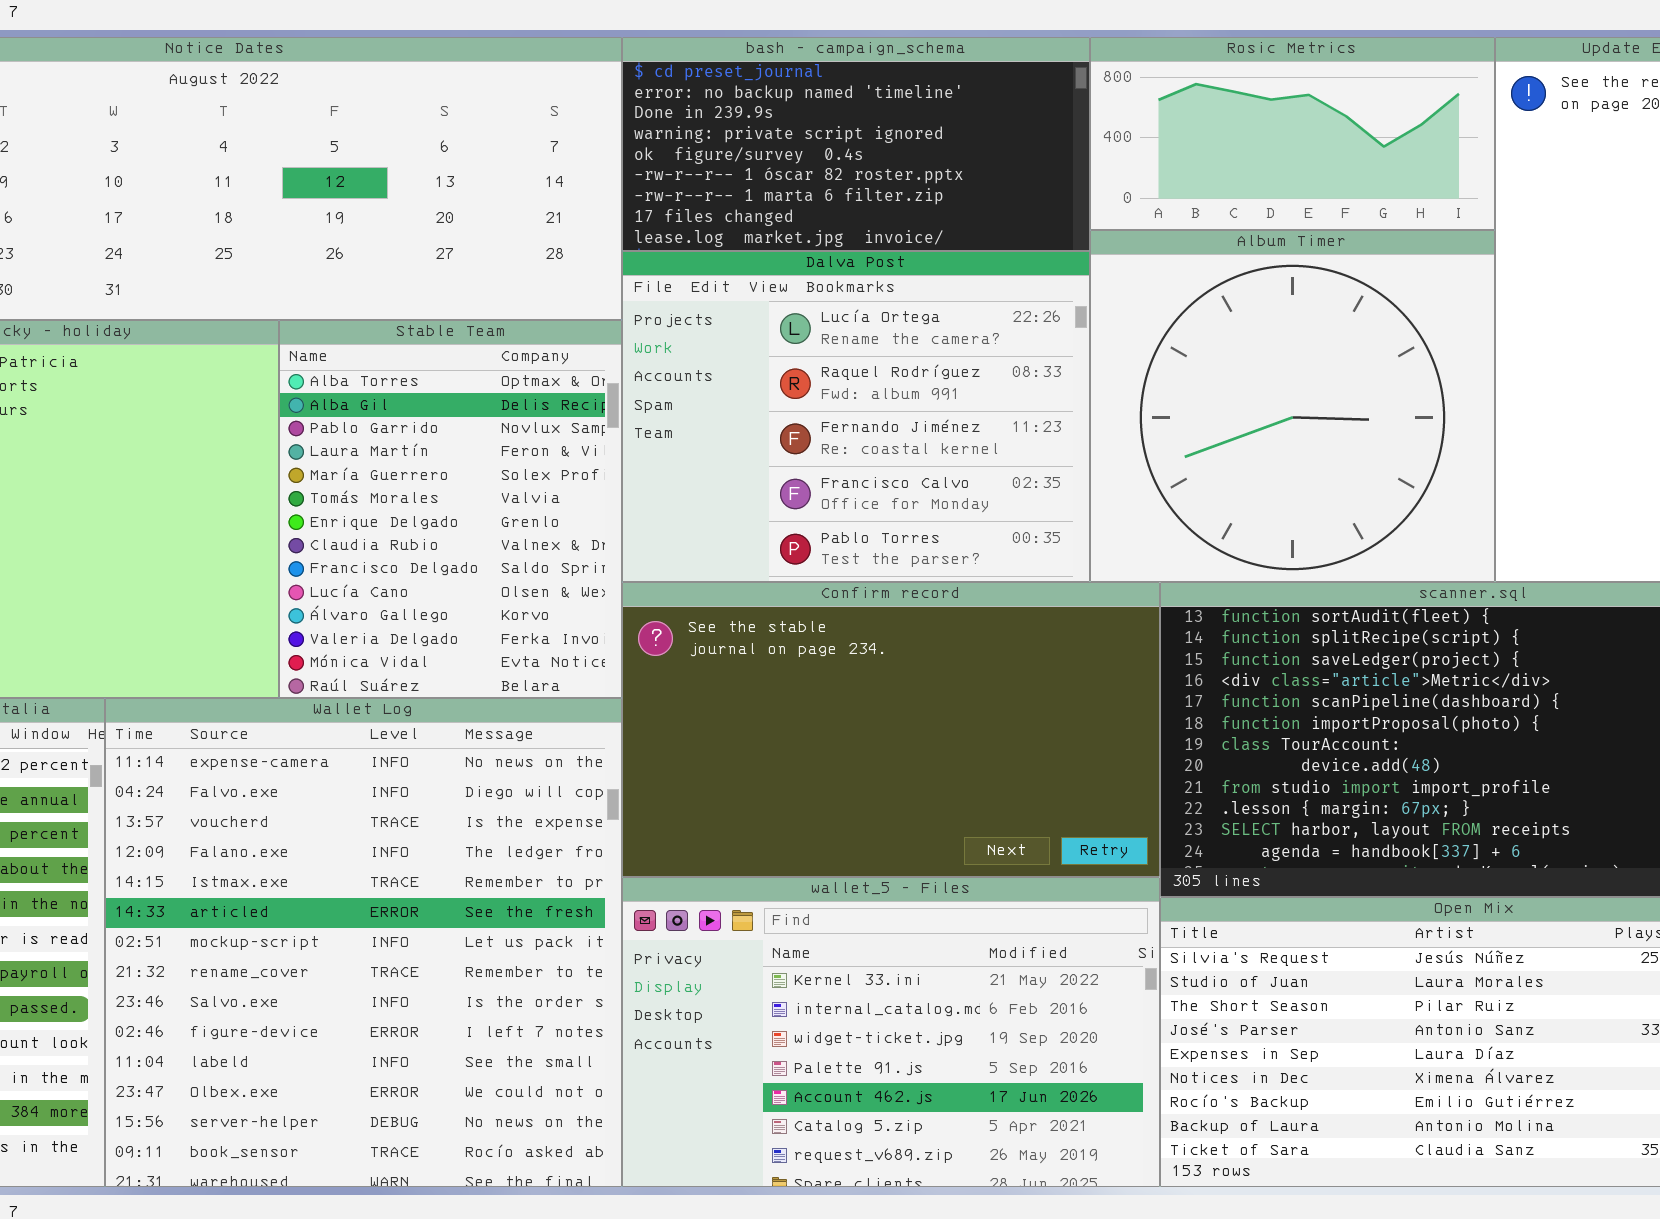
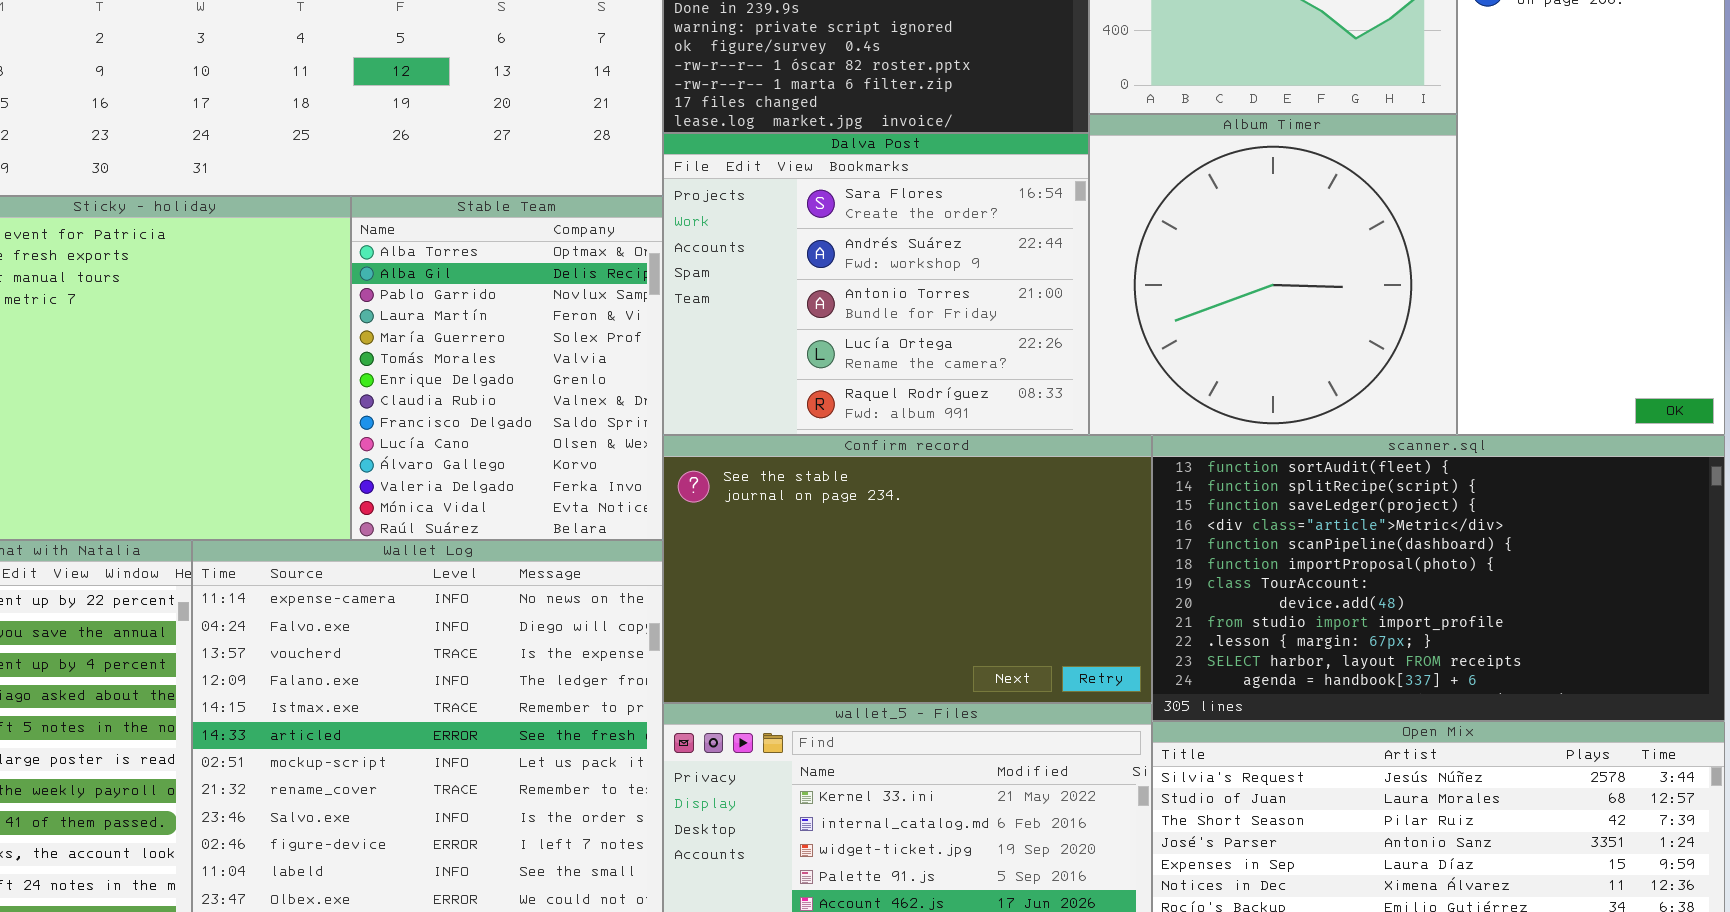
Dalva Post: [622,251,1090,582] -> [663,133,1089,435], scrolled up 3 rows

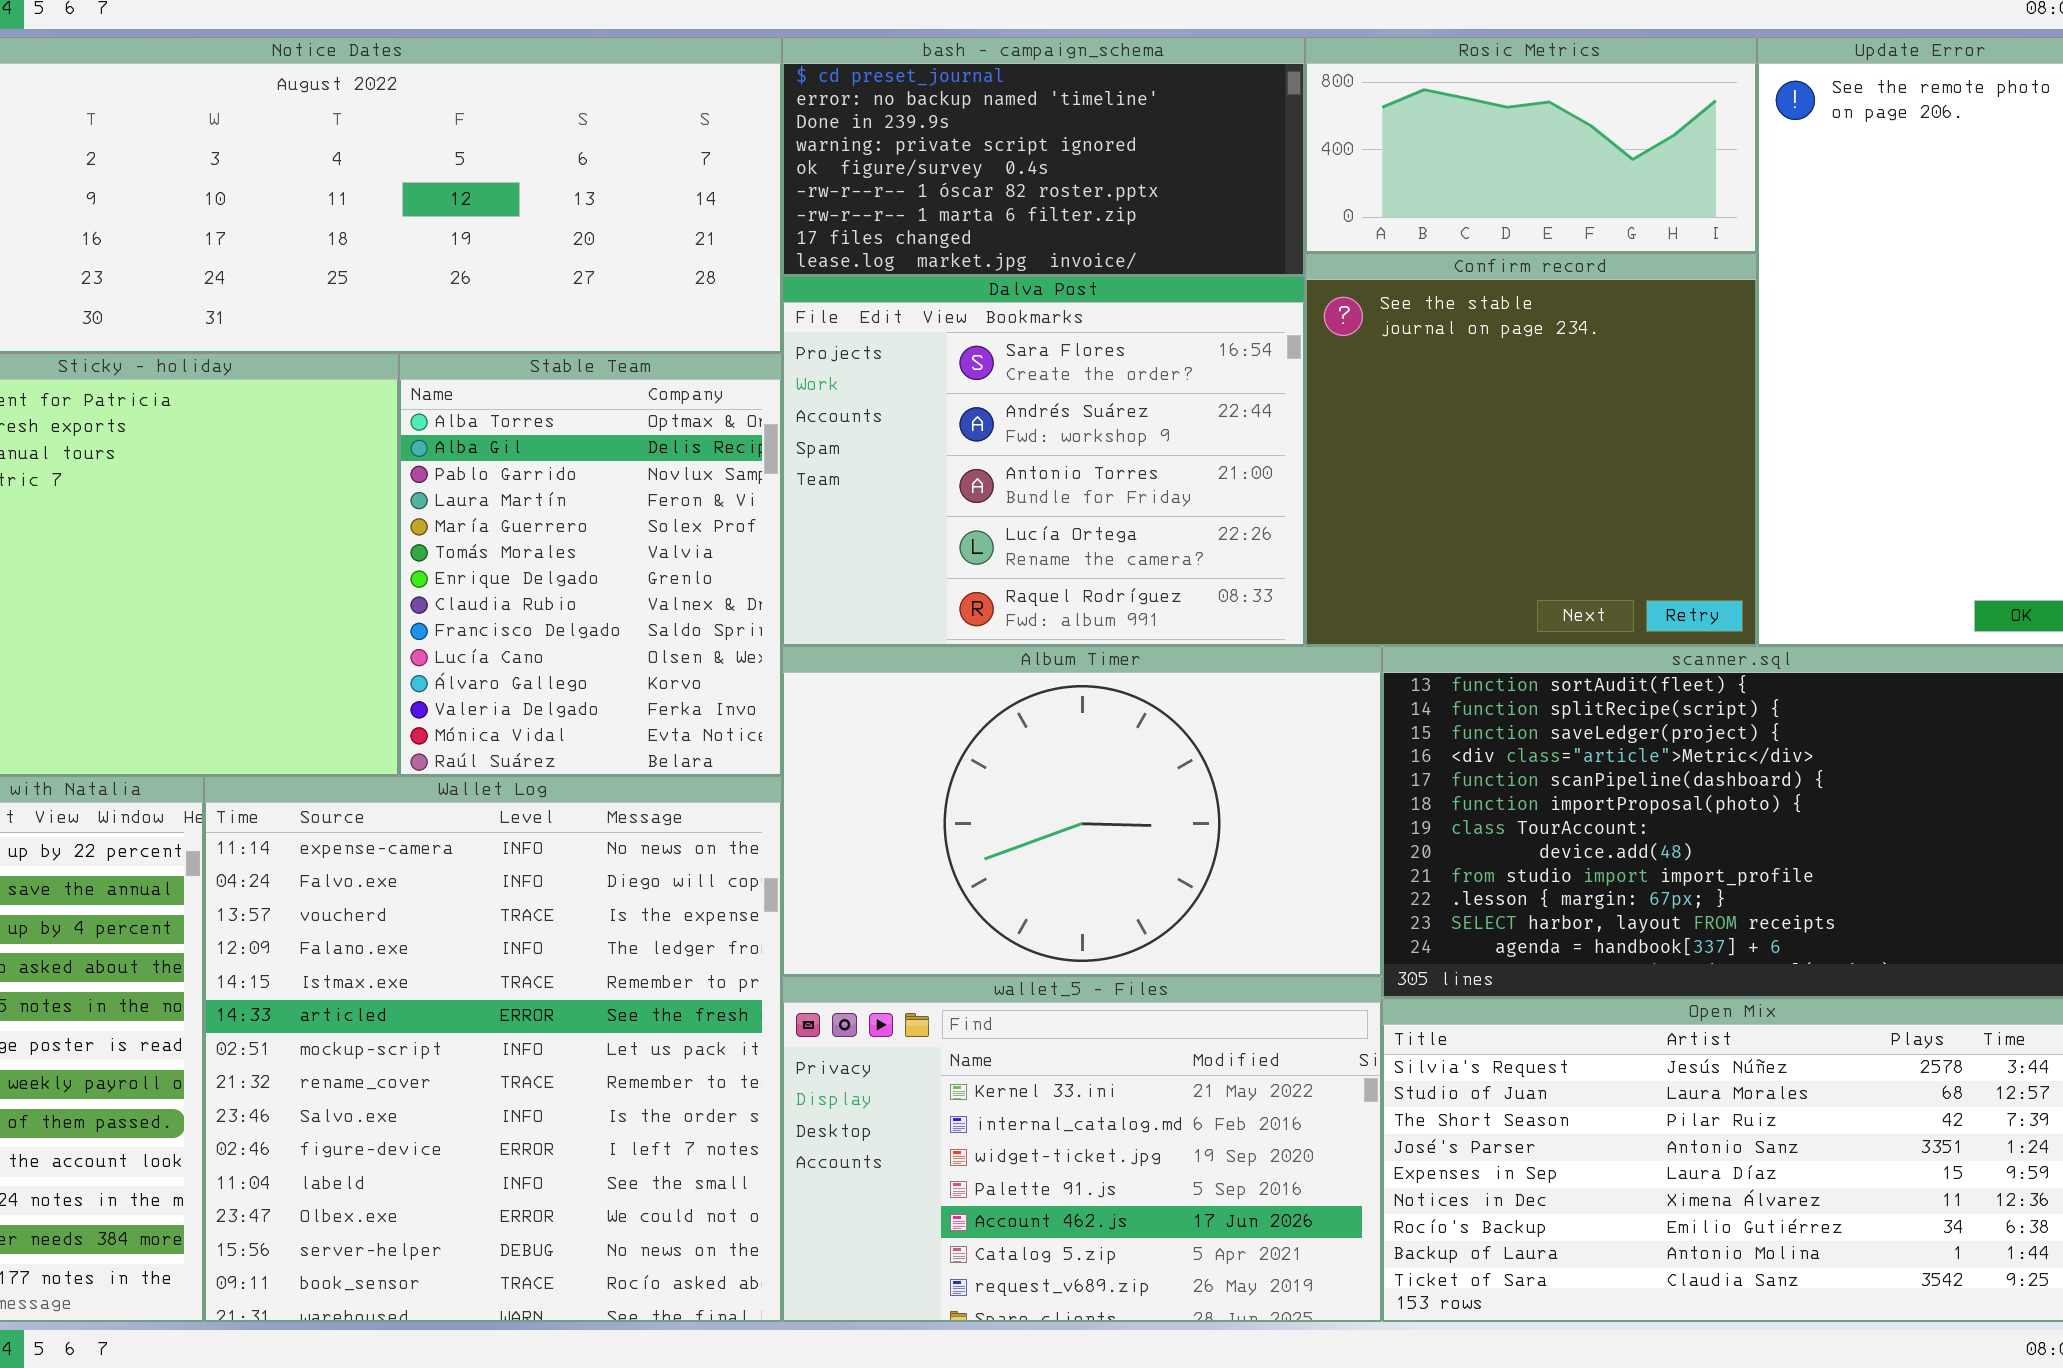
Album Timer: [1089,114,1457,435] -> [782,646,1382,976], moved, resized
Confirm record: [663,435,1152,703] -> [1305,253,1757,646], moved, resized

